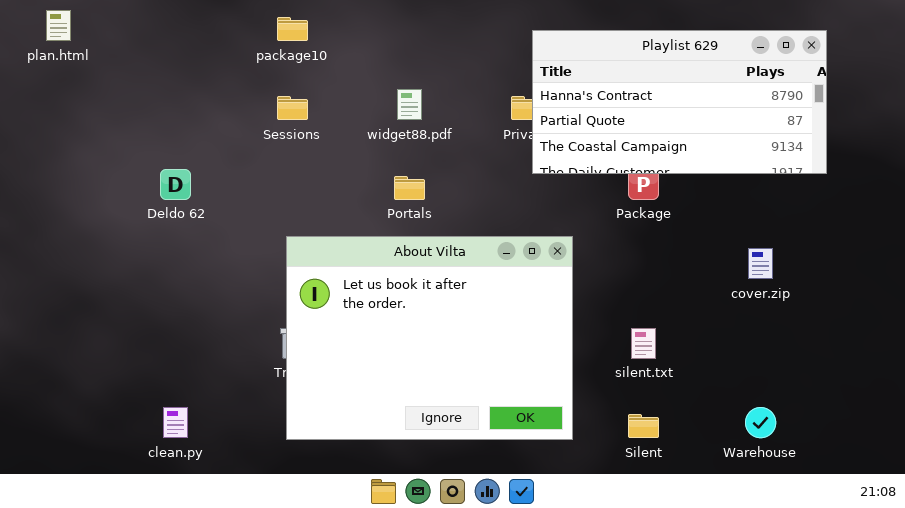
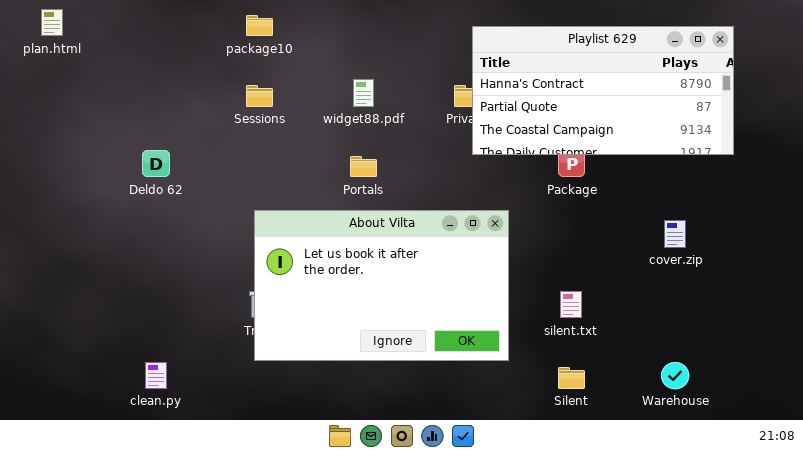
About Vilta: [286,236,573,440] -> [254,210,509,361], resized

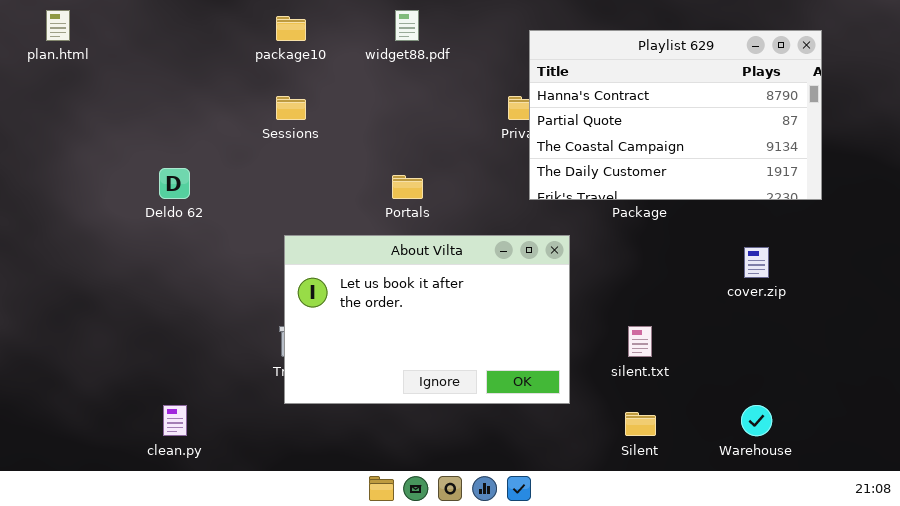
Playlist 629: [472,26,734,155] -> [529,30,822,200], resized
widget88.pdf: [353,79,374,107] -> [395,10,419,41], moved

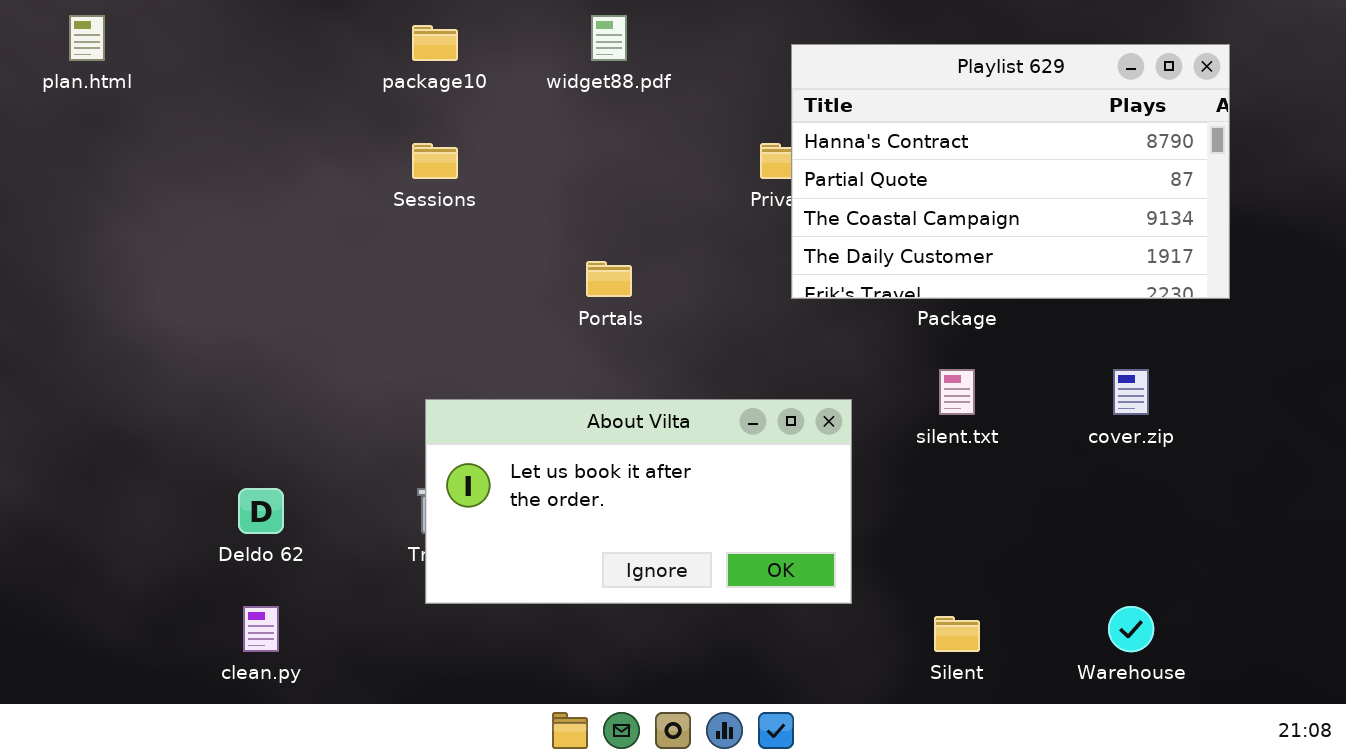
Deldo 62: [159,168,190,199] -> [238,488,284,534], moved
About Vilta: [284,235,570,404] -> [425,399,852,604], resized
silent.txt: [628,326,652,357] -> [939,369,975,415], moved

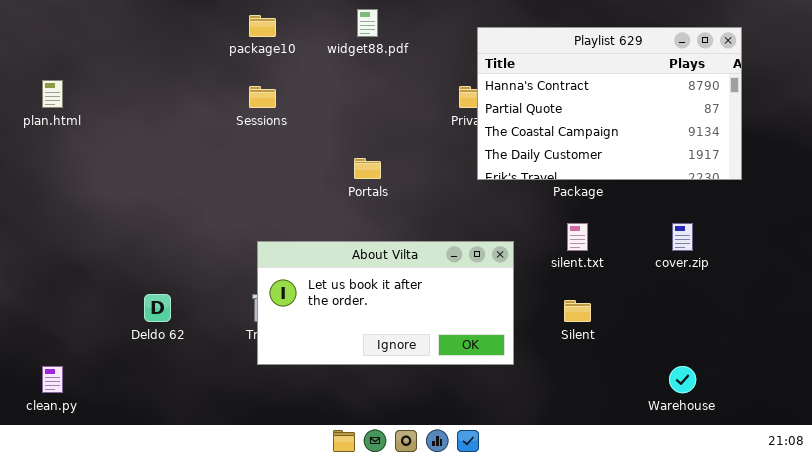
plan.html: [69,15,105,61] -> [42,80,63,108], moved
clean.py: [243,606,279,652] -> [42,366,63,393], moved
Silent: [934,616,980,652] -> [564,300,591,322], moved

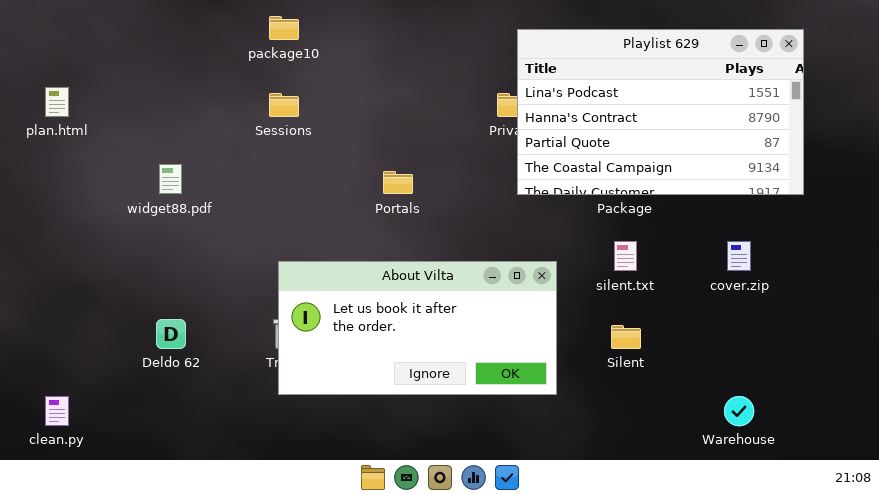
widget88.pdf: [357,9,378,37] -> [159,164,182,194], moved
Playlist 629: [477,27,742,180] -> [517,29,804,195], scrolled up 1 row

